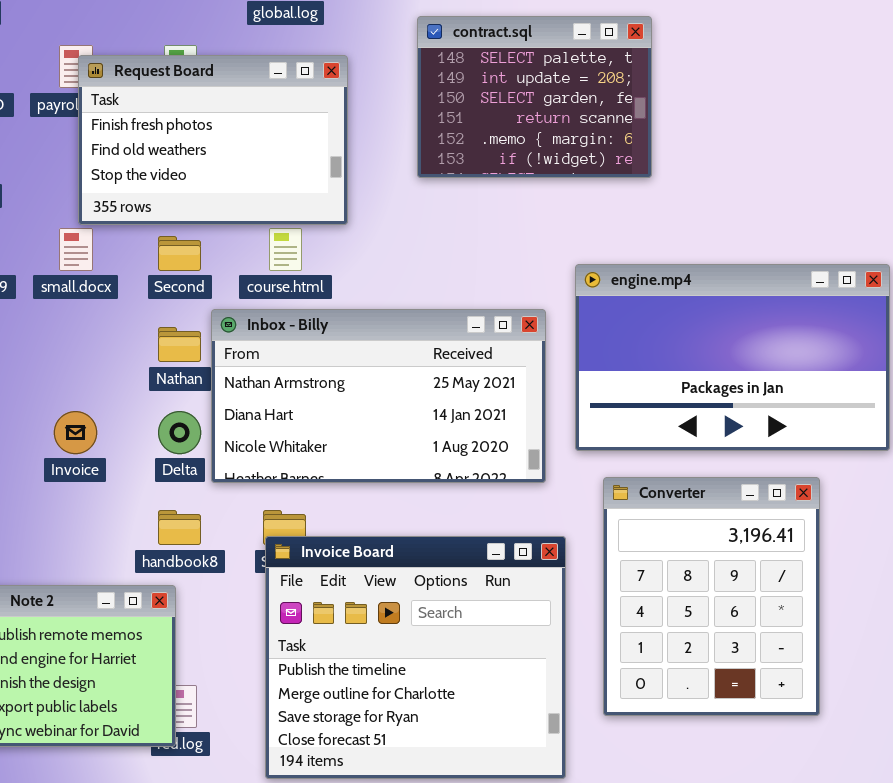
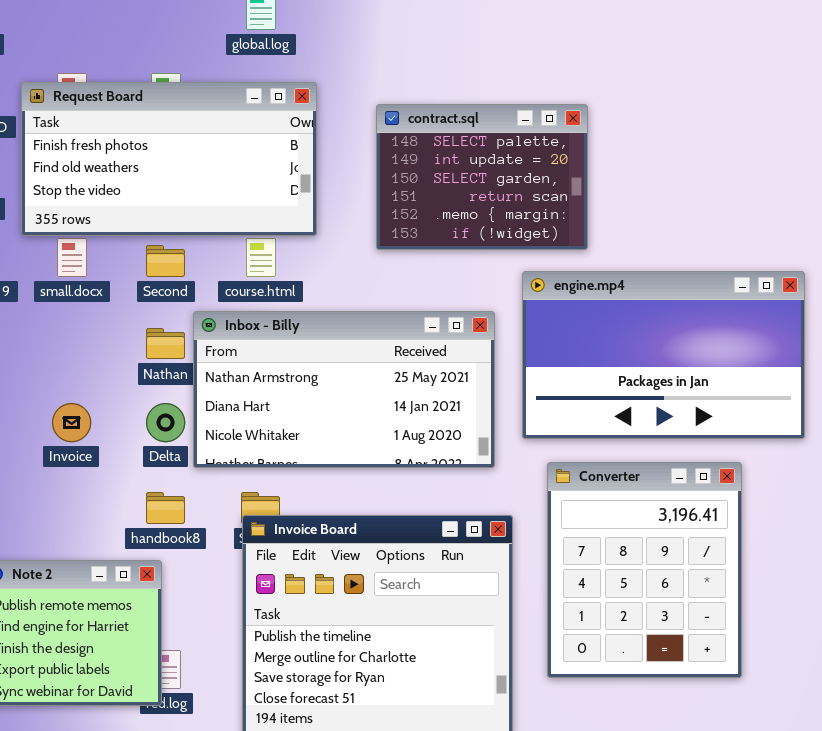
contract.sql: [417,16,652,178] -> [376,104,588,250], moved
Request Board: [78,55,348,225] -> [21,82,317,236], resized

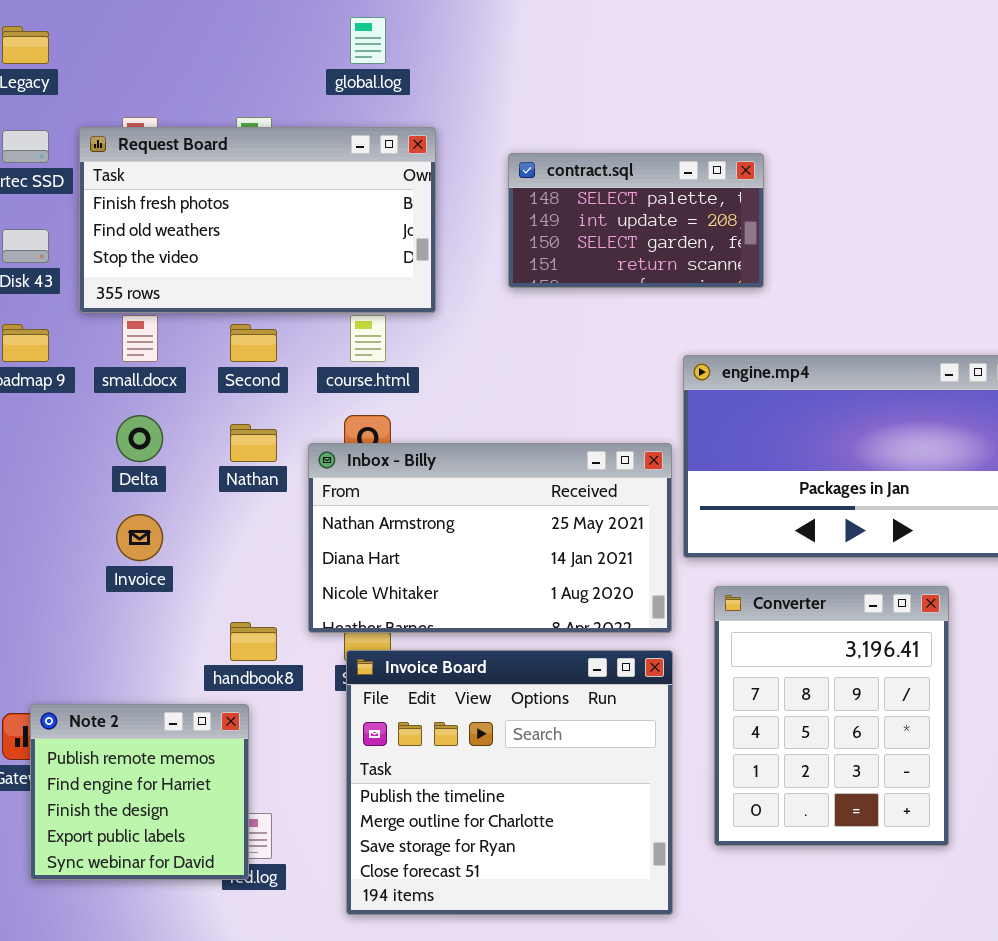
contract.sql: [376,104,588,250] -> [508,153,764,288], resized
Inbox - Billy: [193,311,495,468] -> [308,443,672,633], moved
Delta: [146,403,185,442] -> [116,415,163,462], moved

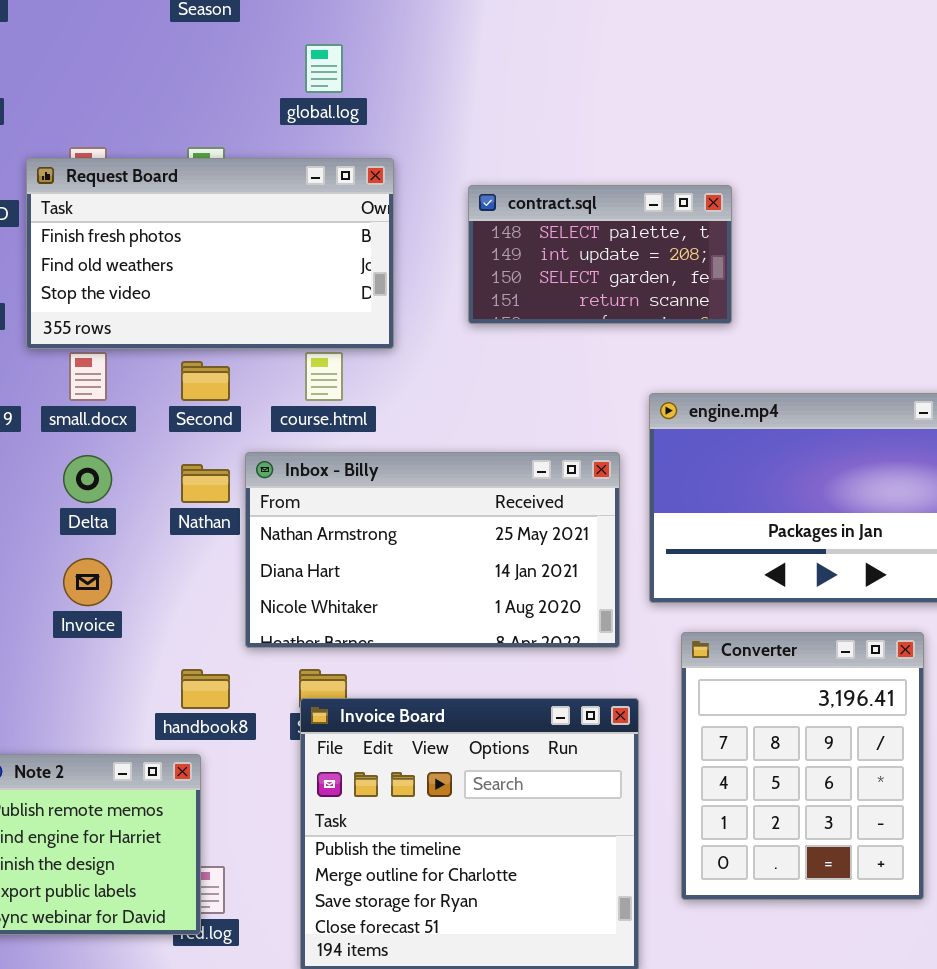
Inbox - Billy: [308,443,672,633] -> [245,452,620,648], moved

